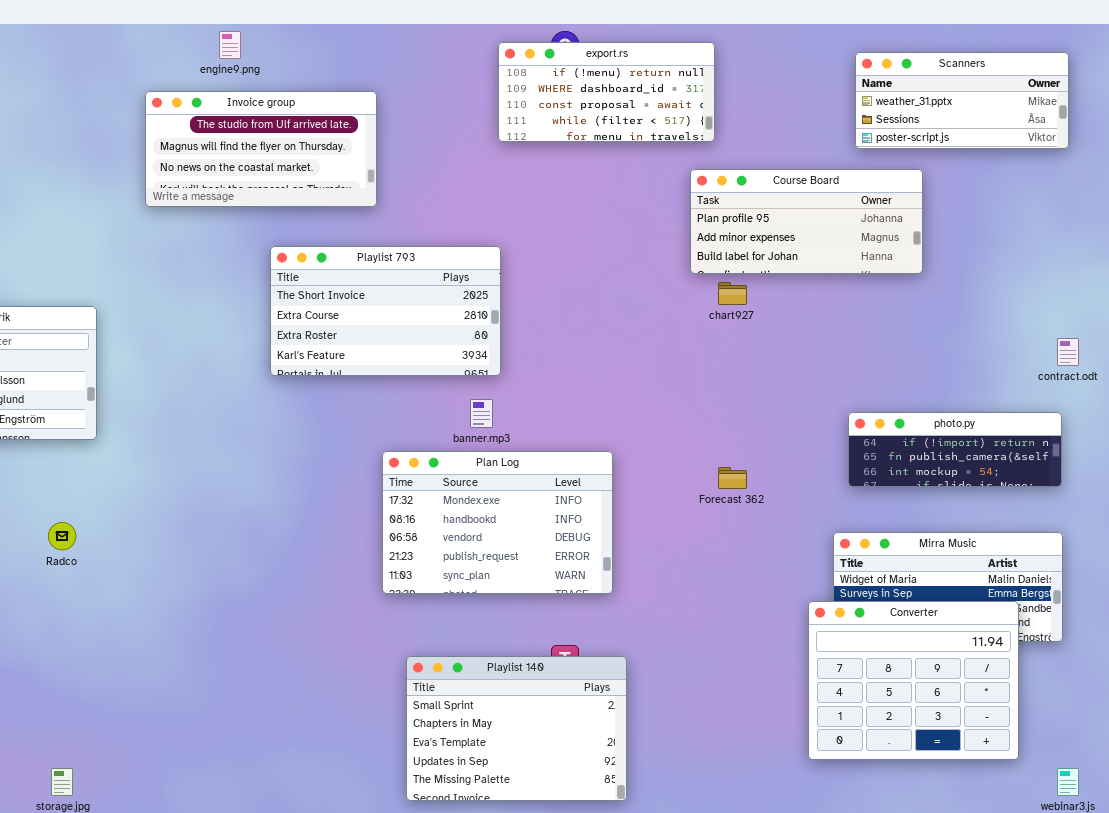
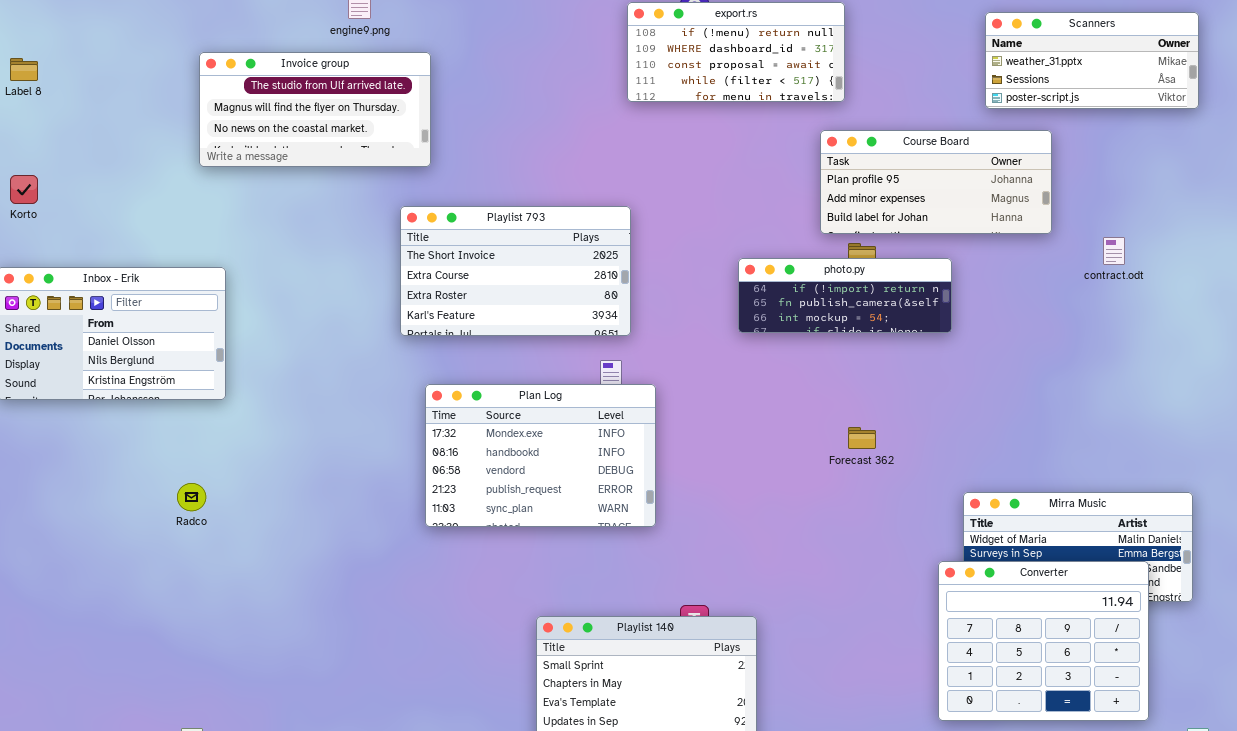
Invoice group: [145,91,377,207] -> [199,52,431,167], moved
contract.odt: [1057,338,1079,366] -> [1103,237,1125,265], moved
photo.py: [848,412,1062,487] -> [738,258,952,333], moved
Plan Log: [382,451,613,594] -> [425,384,656,527], moved

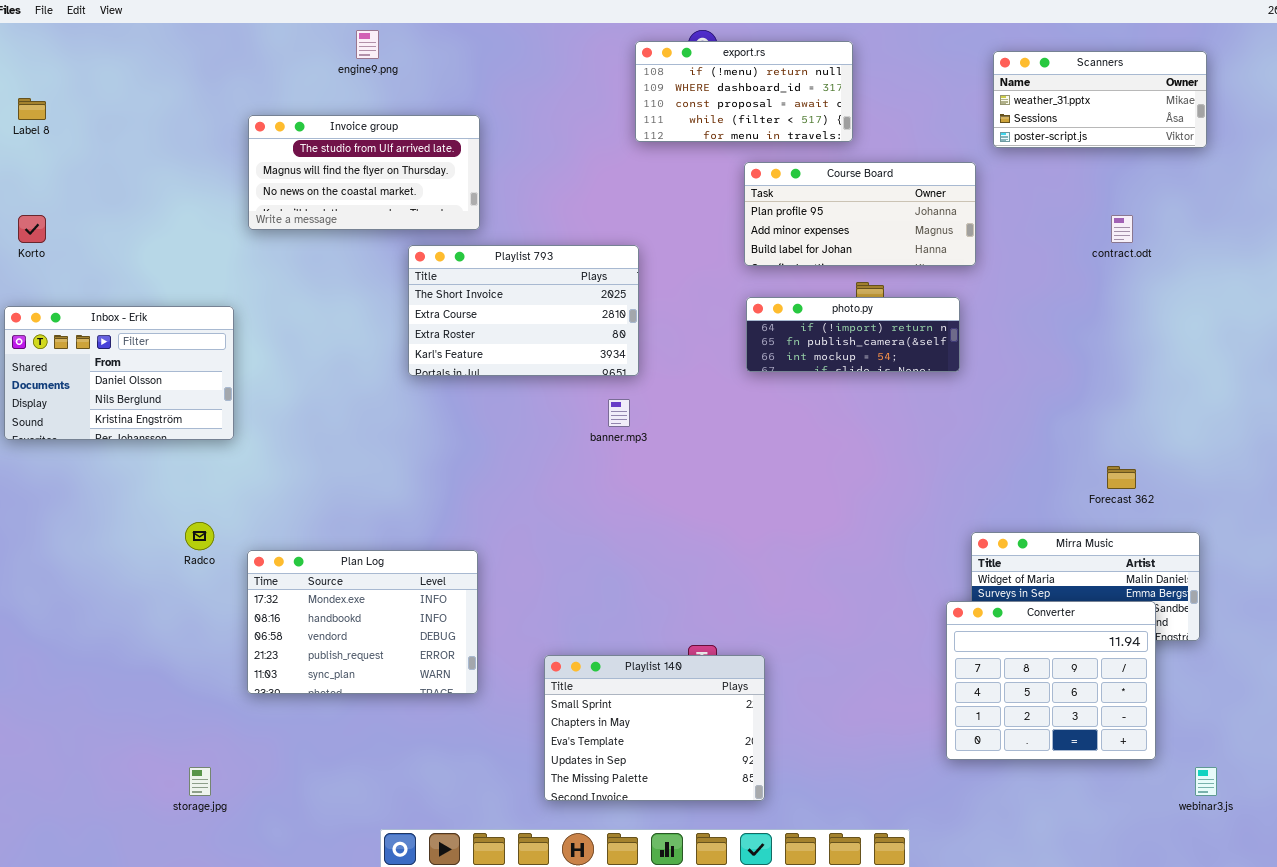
Invoice group: [199,52,431,167] -> [248,115,480,230], moved
Course Board: [820,130,1052,234] -> [744,162,976,266], moved
contract.odt: [1103,237,1125,265] -> [1111,215,1133,243], moved
Plan Log: [425,384,656,527] -> [247,550,478,694], moved
Forecast 362: [848,427,876,449] -> [1107,466,1136,489], moved

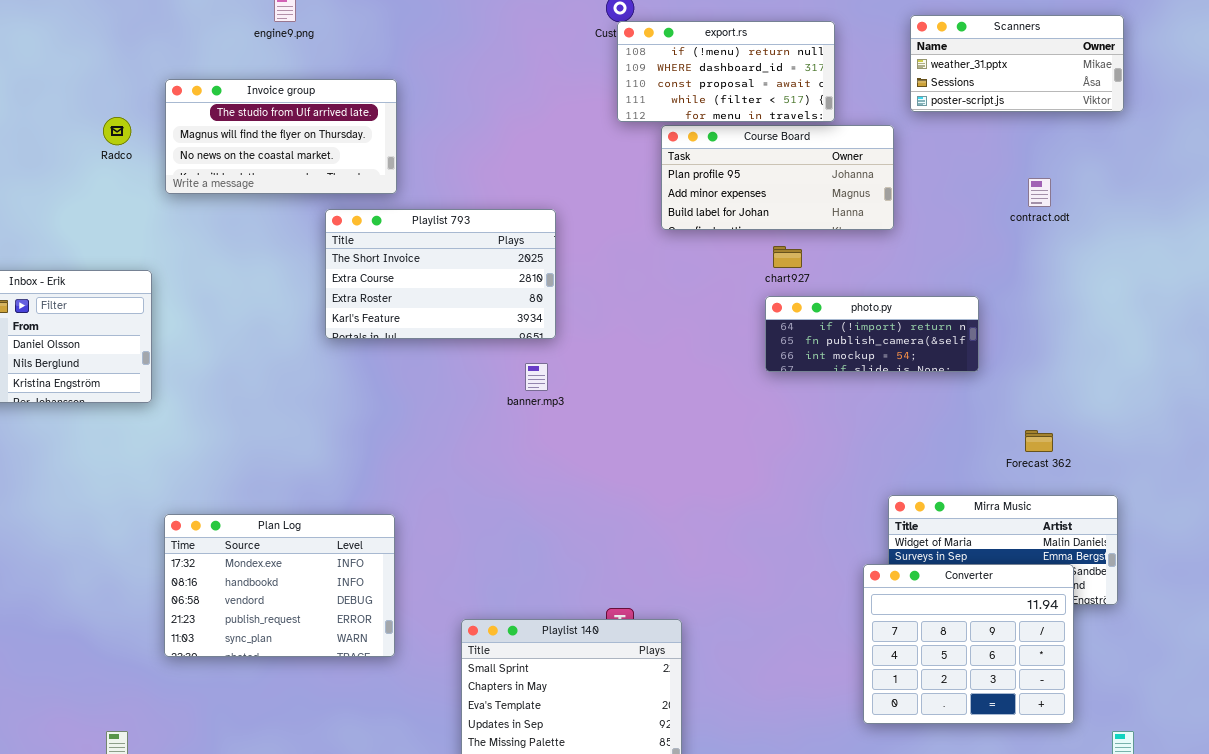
export.rs: [635,41,853,142] -> [617,21,835,122], moved
photo.py: [746,297,960,372] -> [765,296,979,372], moved
Radco: [185,522,214,550] -> [103,117,131,145], moved

